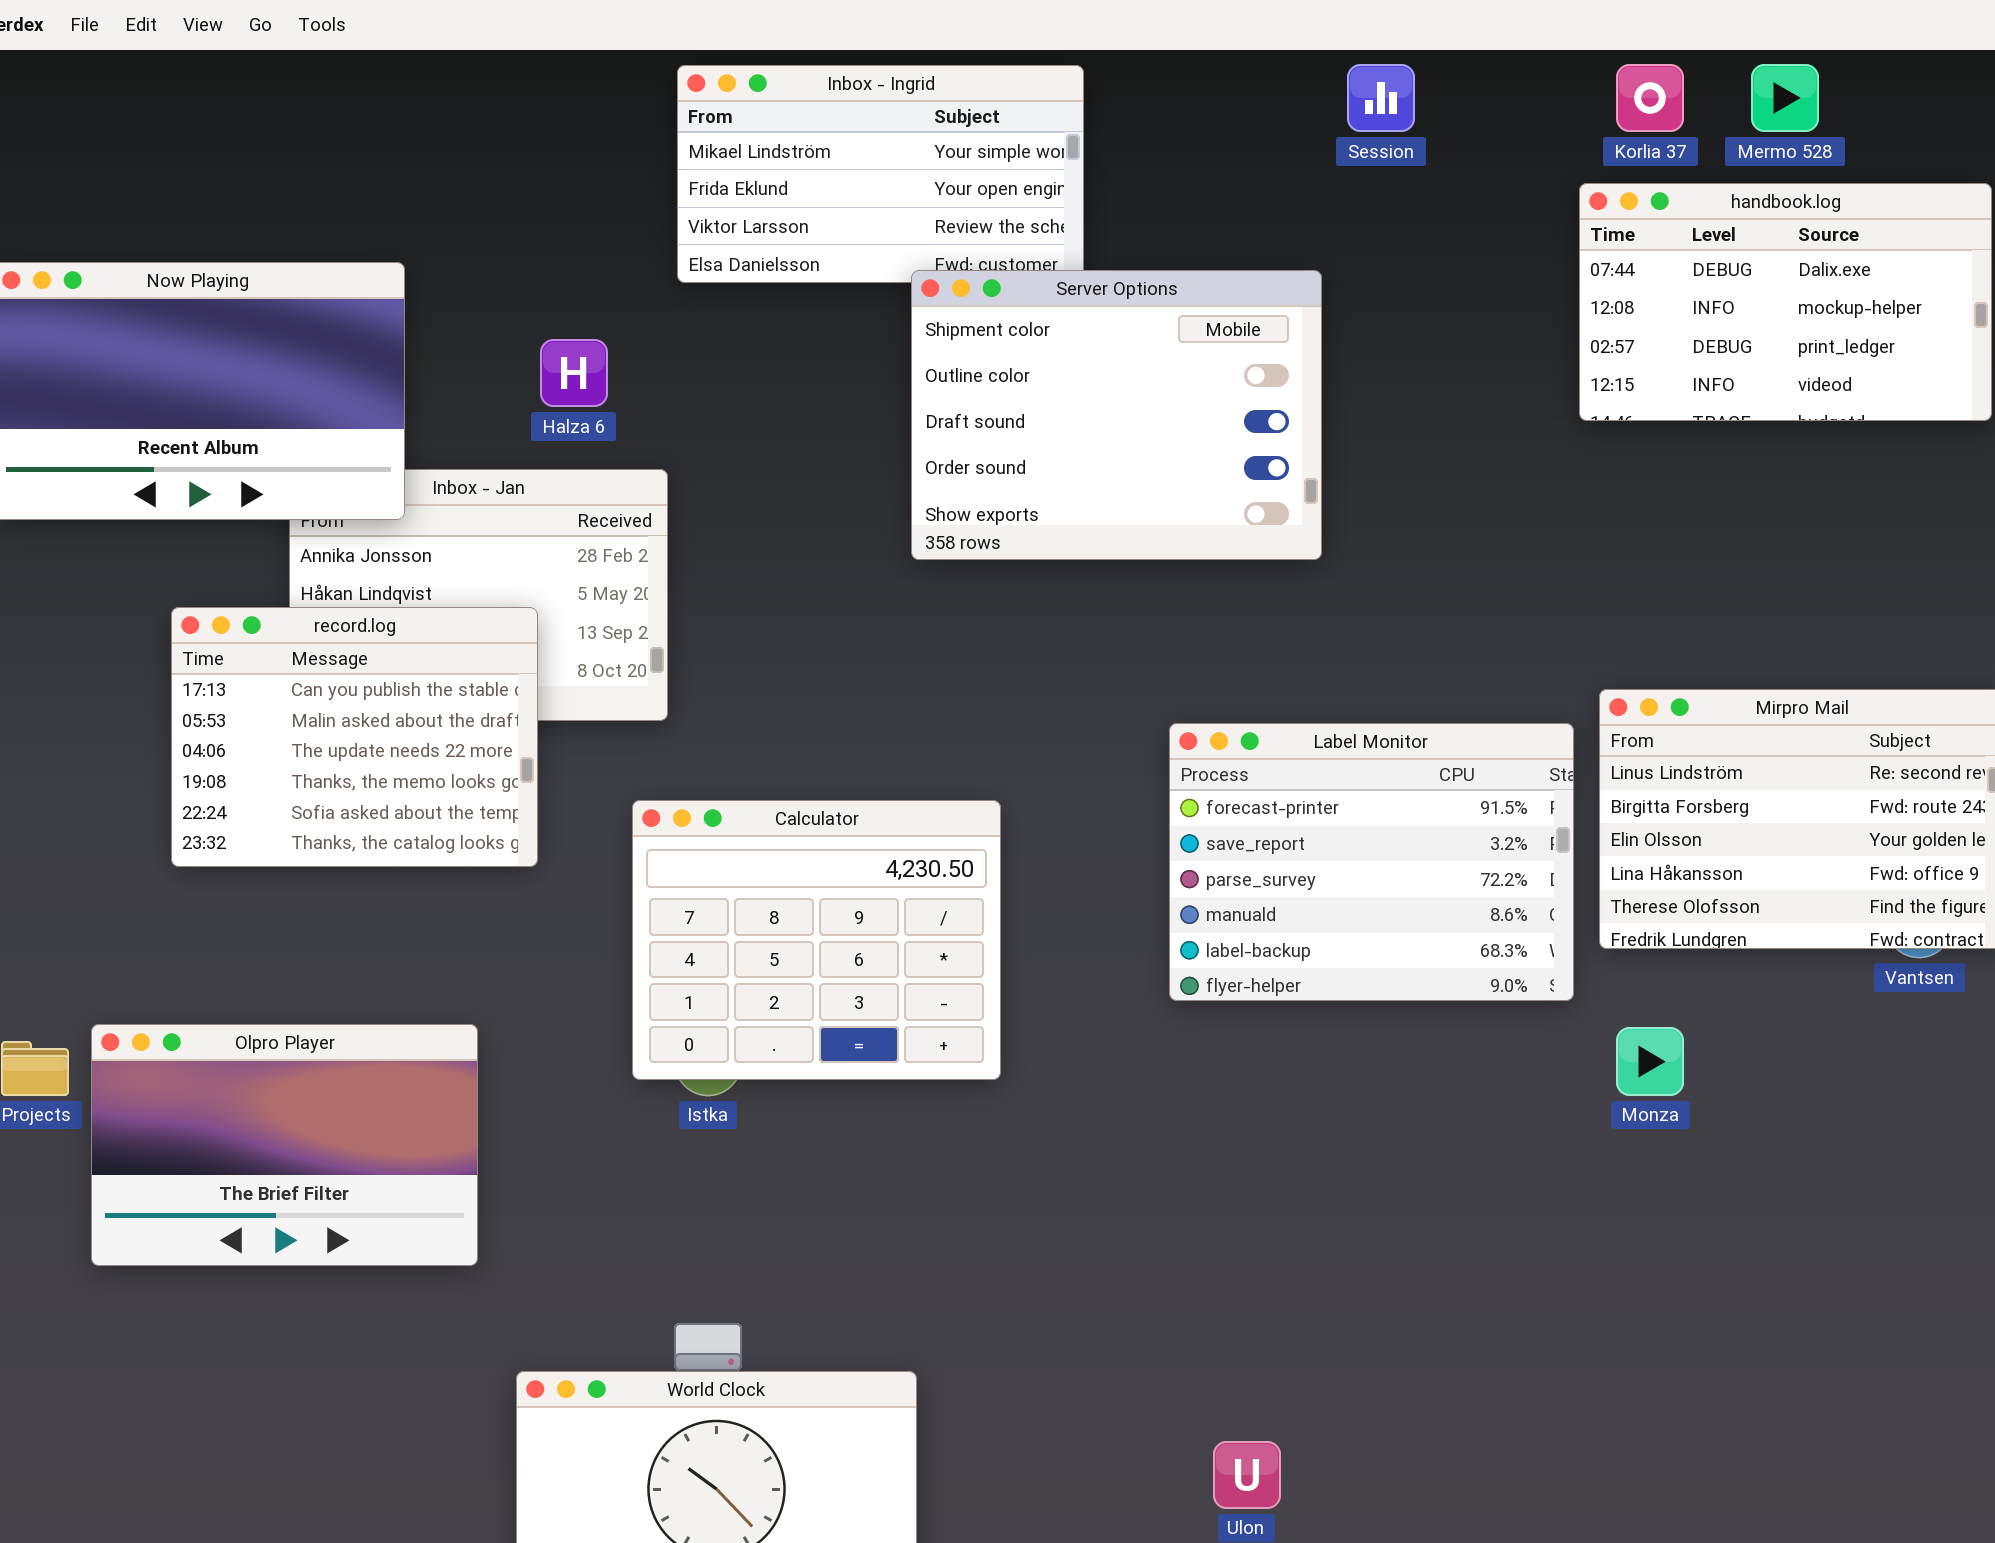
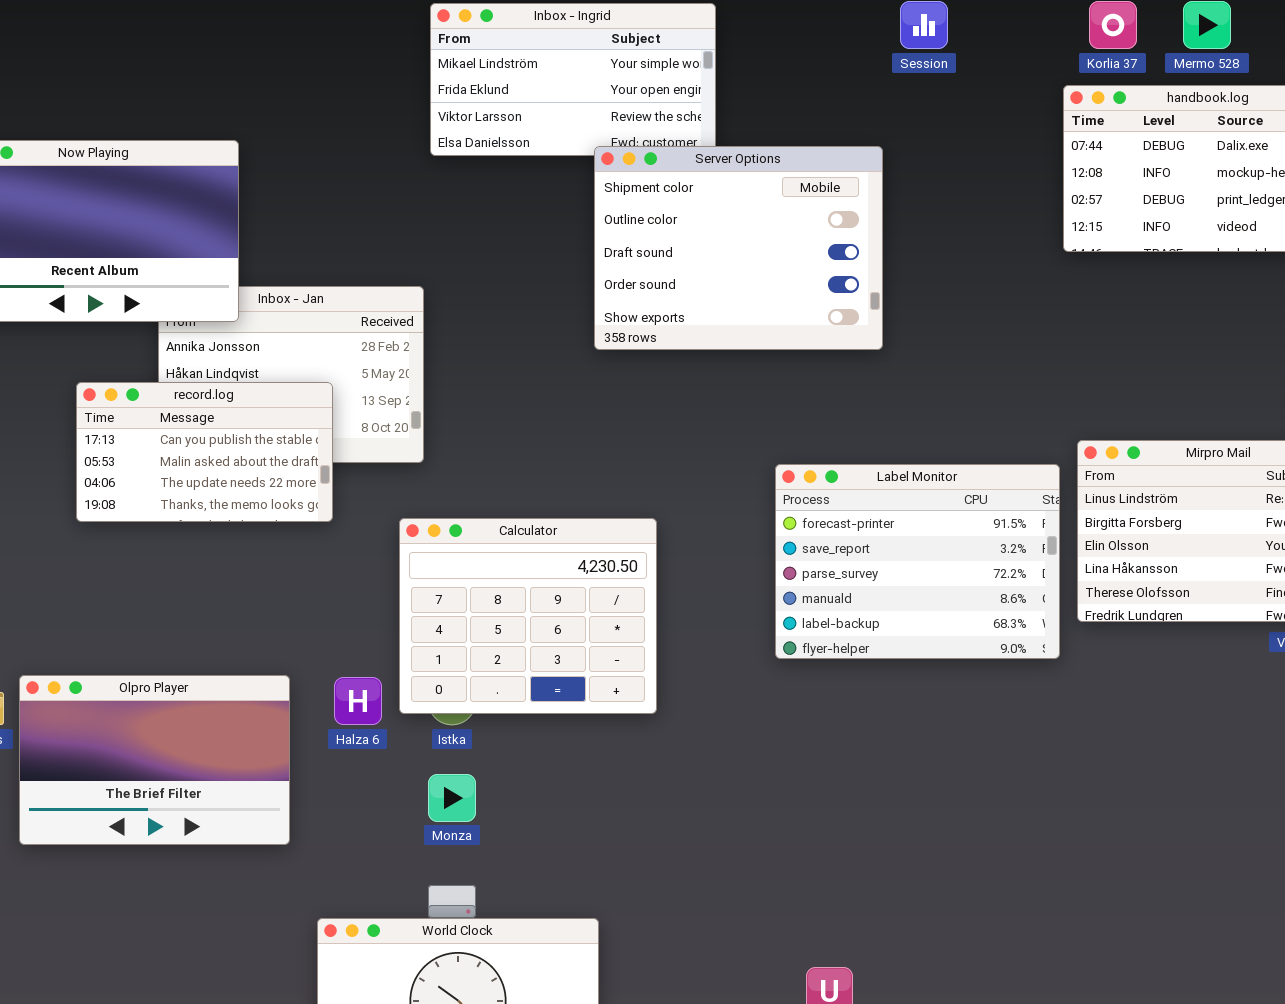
Halza 6: [540,339,608,407] -> [334,677,382,725], moved
record.log: [171,607,538,867] -> [76,382,333,522], resized
Monza: [1616,1027,1684,1096] -> [428,774,476,822], moved

